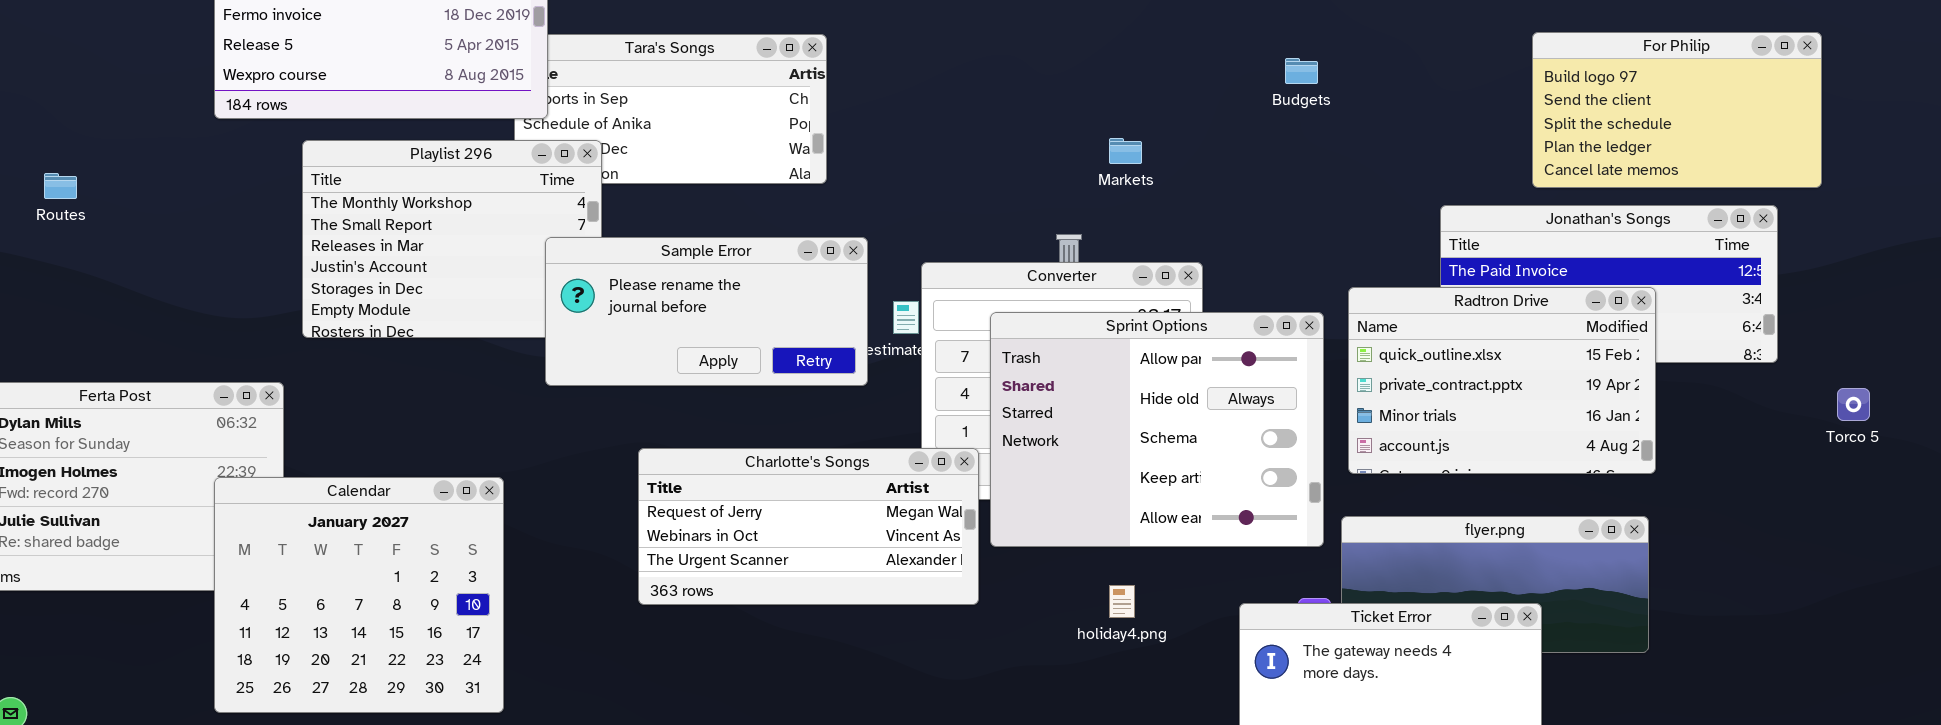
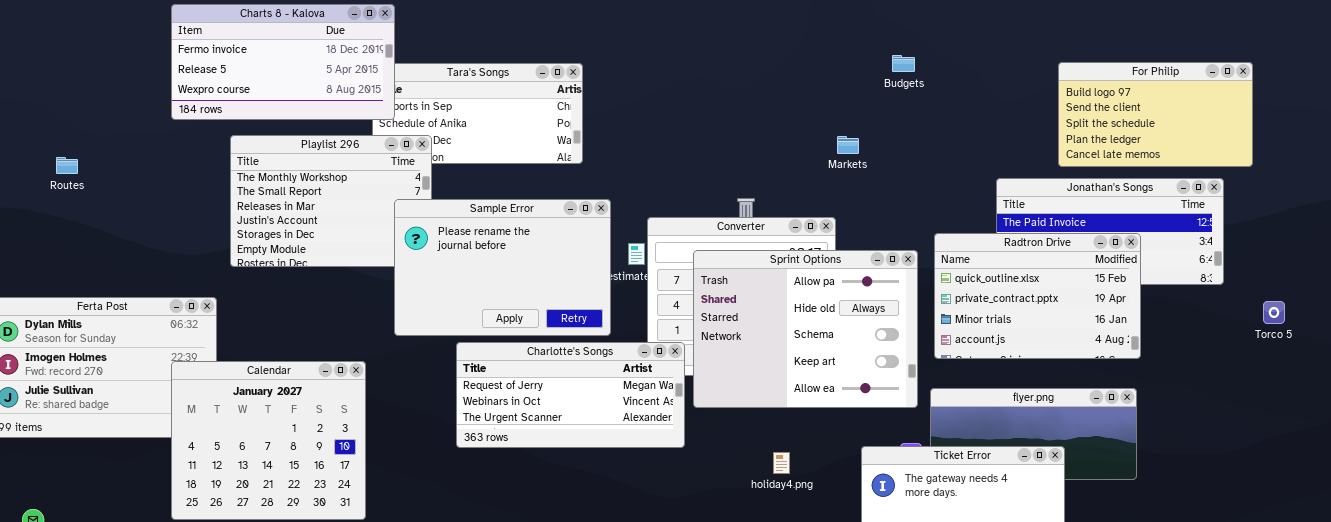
Budgets: [1285,58,1318,84] -> [892,55,915,72], moved
Markets: [1109,138,1142,164] -> [837,136,859,154], moved
Sample Error: [545,237,868,386] -> [394,199,611,336], resized
holiday4.png: [1109,585,1135,618] -> [773,452,790,474], moved

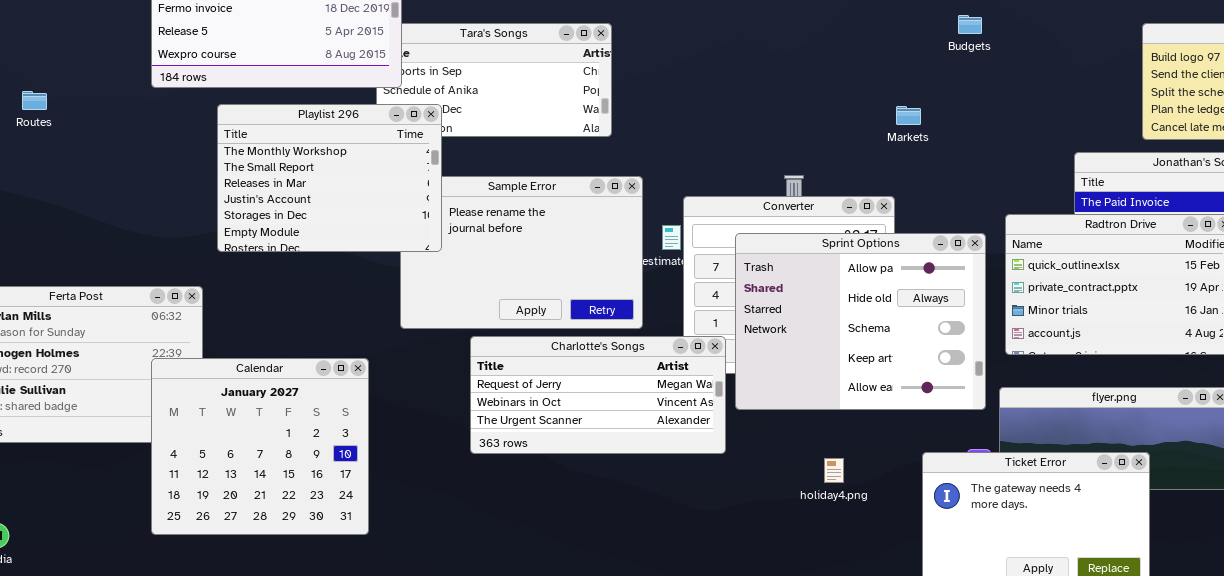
Playlist 296: [230,135,432,267] -> [217,104,442,252], raised
Routes: [56,157,78,174] -> [22,91,47,110], moved

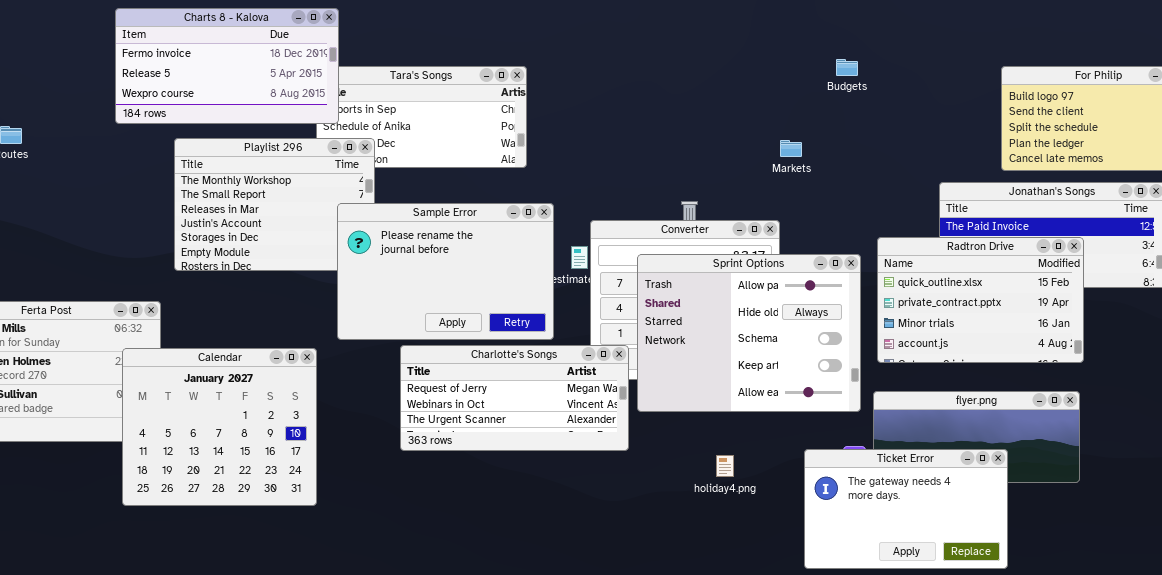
Sample Error: [400,176,643,329] -> [337,203,554,340], raised
Calendar: [151,358,369,535] -> [122,348,317,506], moved

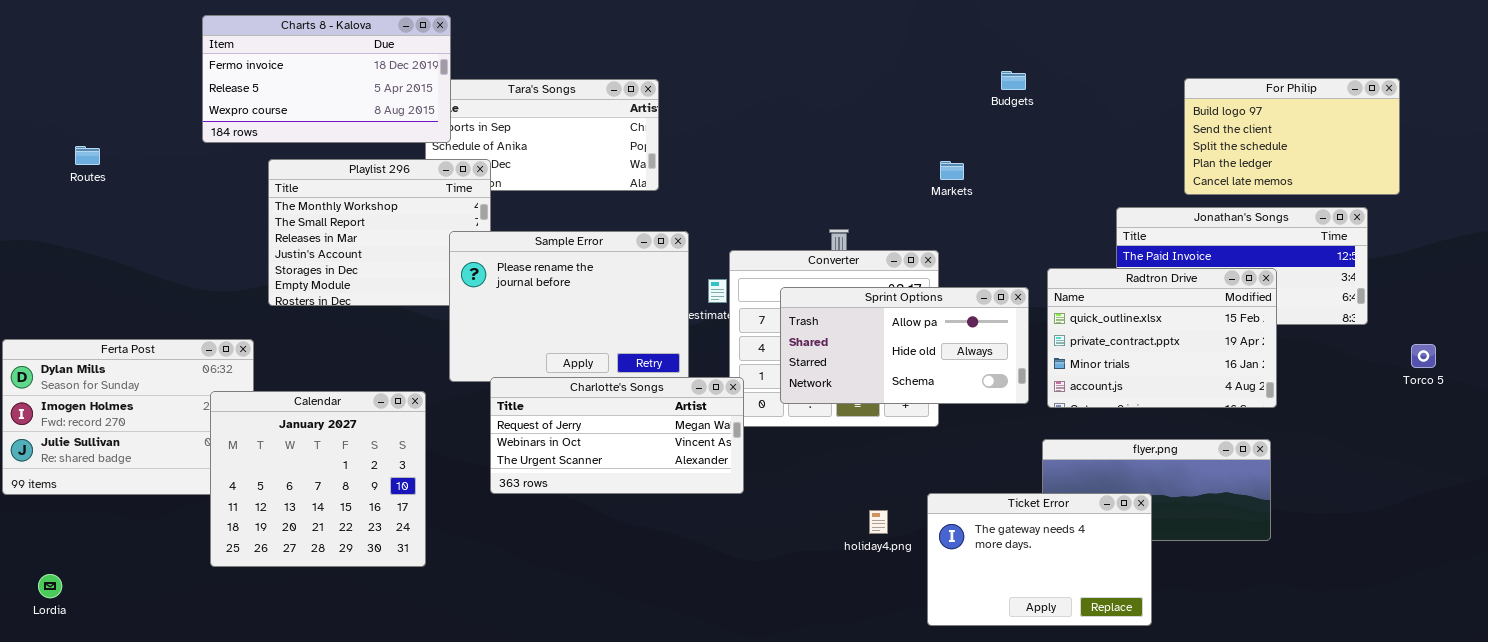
Sprint Options: [637,254,861,412] -> [780,287,1029,404], resized
Charlotte's Songs: [400,345,629,451] -> [490,377,744,494], moved
Ticket Error: [804,449,1008,569] -> [927,493,1152,626], moved

